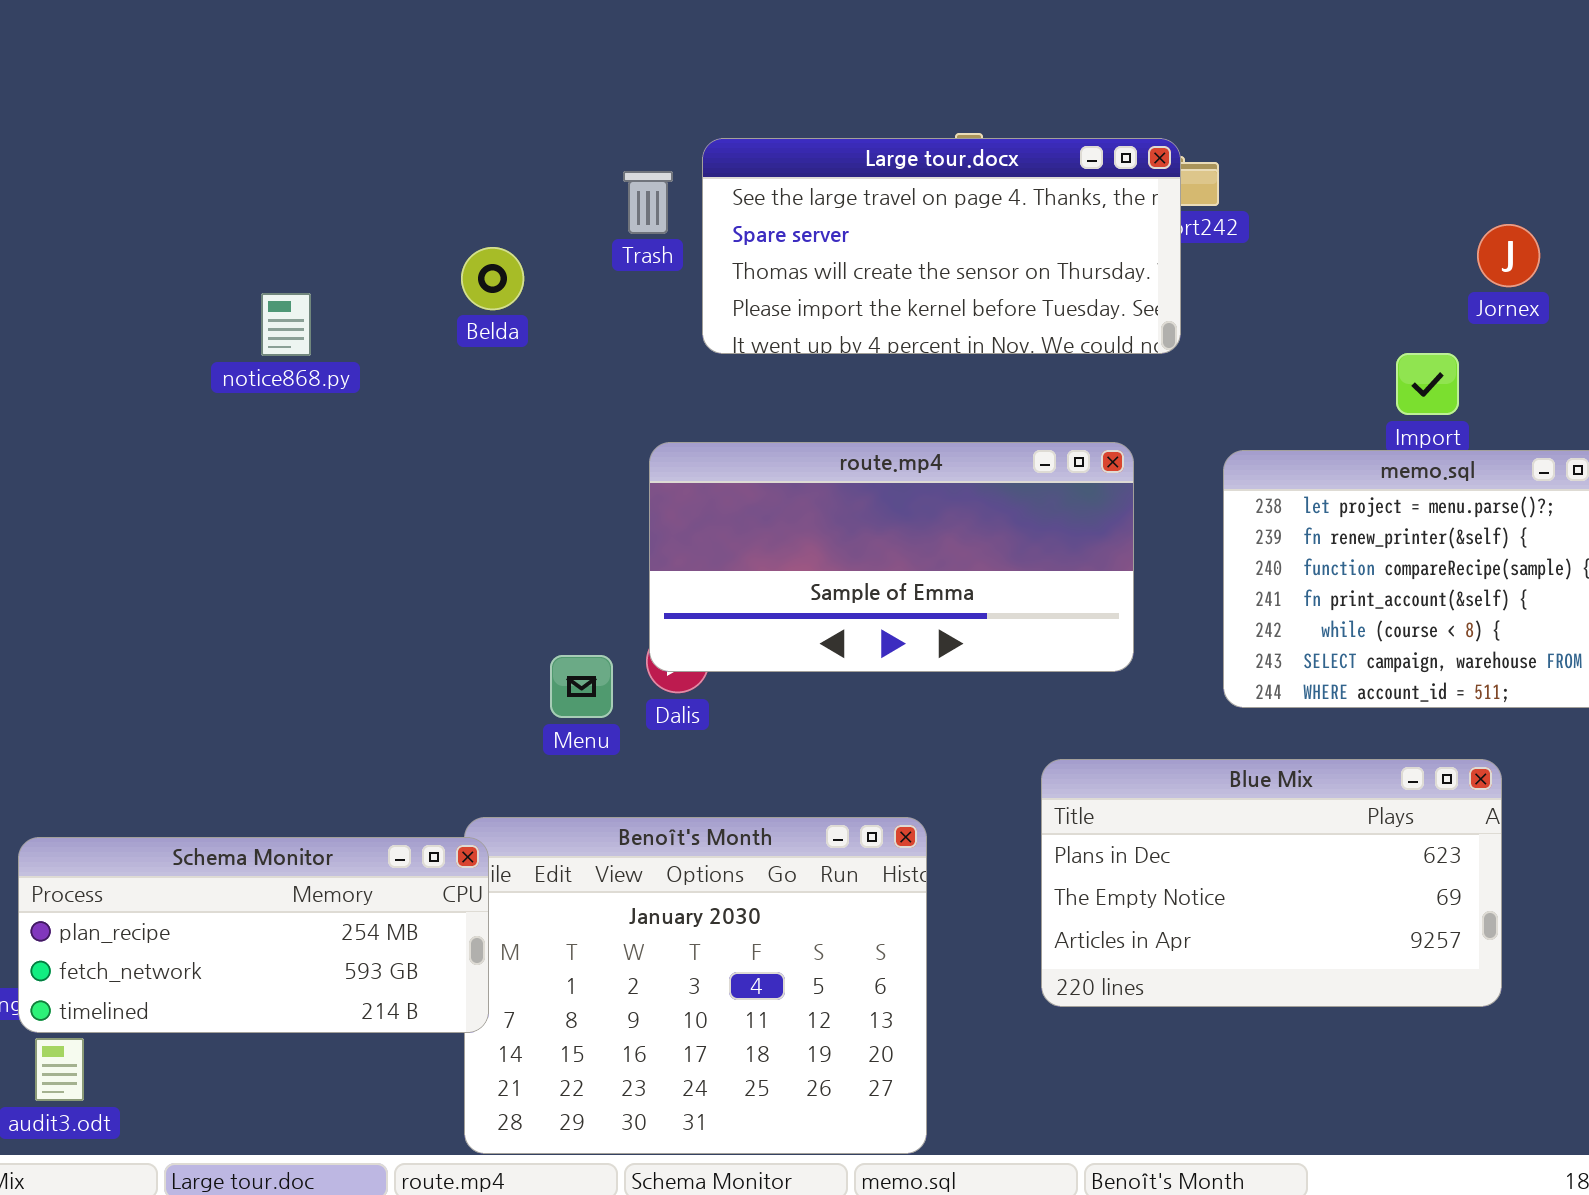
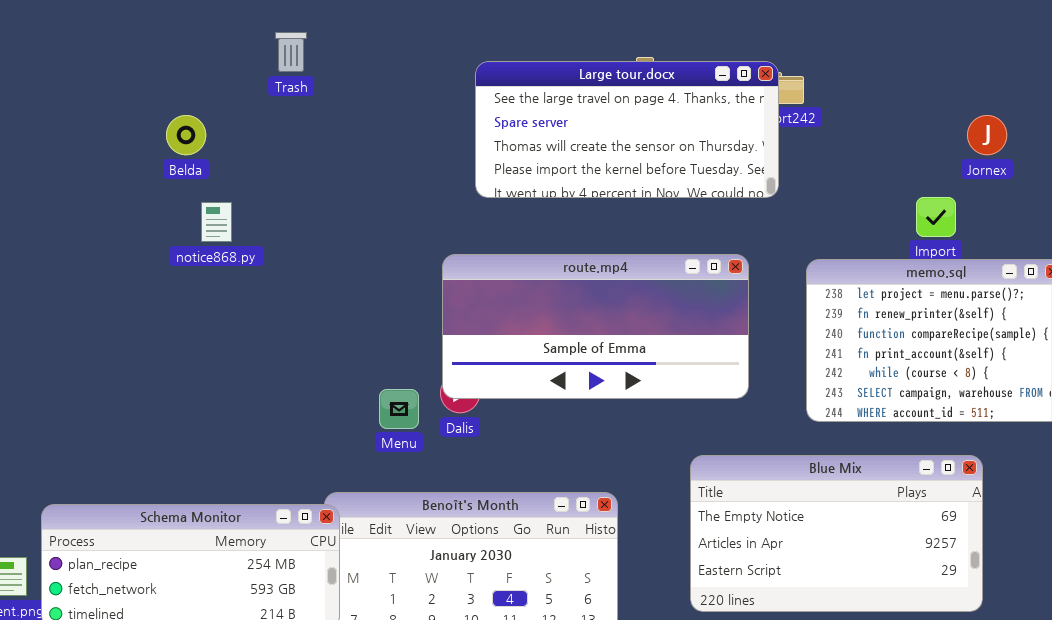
Trash: [623,171,673,234] -> [275,32,307,72], moved
Belda: [461,247,524,310] -> [166,115,206,155], moved
notice868.py: [261,293,311,356] -> [201,202,232,242], moved
Blue Mix: [1041,759,1502,1007] -> [690,455,983,612], scrolled down 1 row

